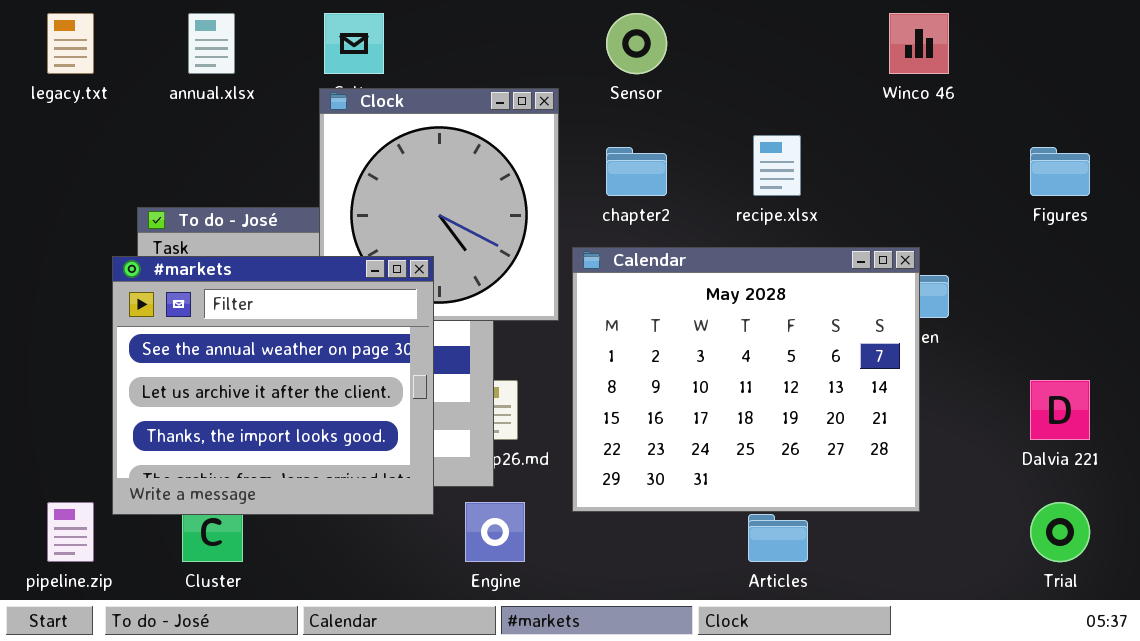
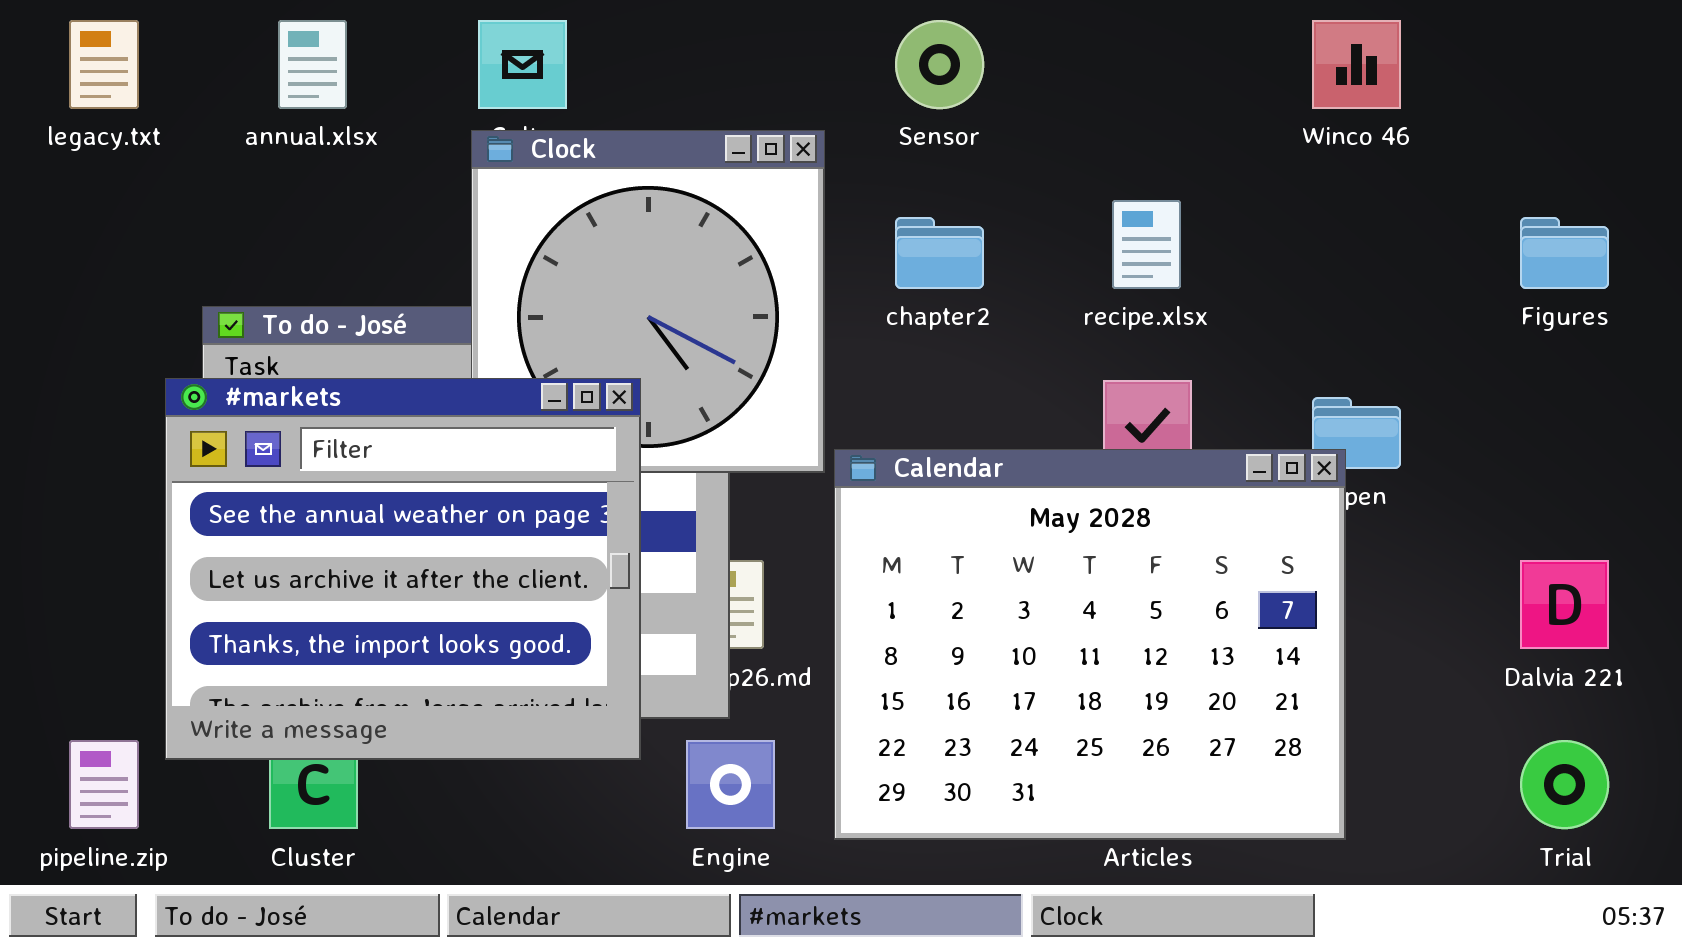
Calendar: [572,247,920,512] -> [834,449,1346,840], moved

